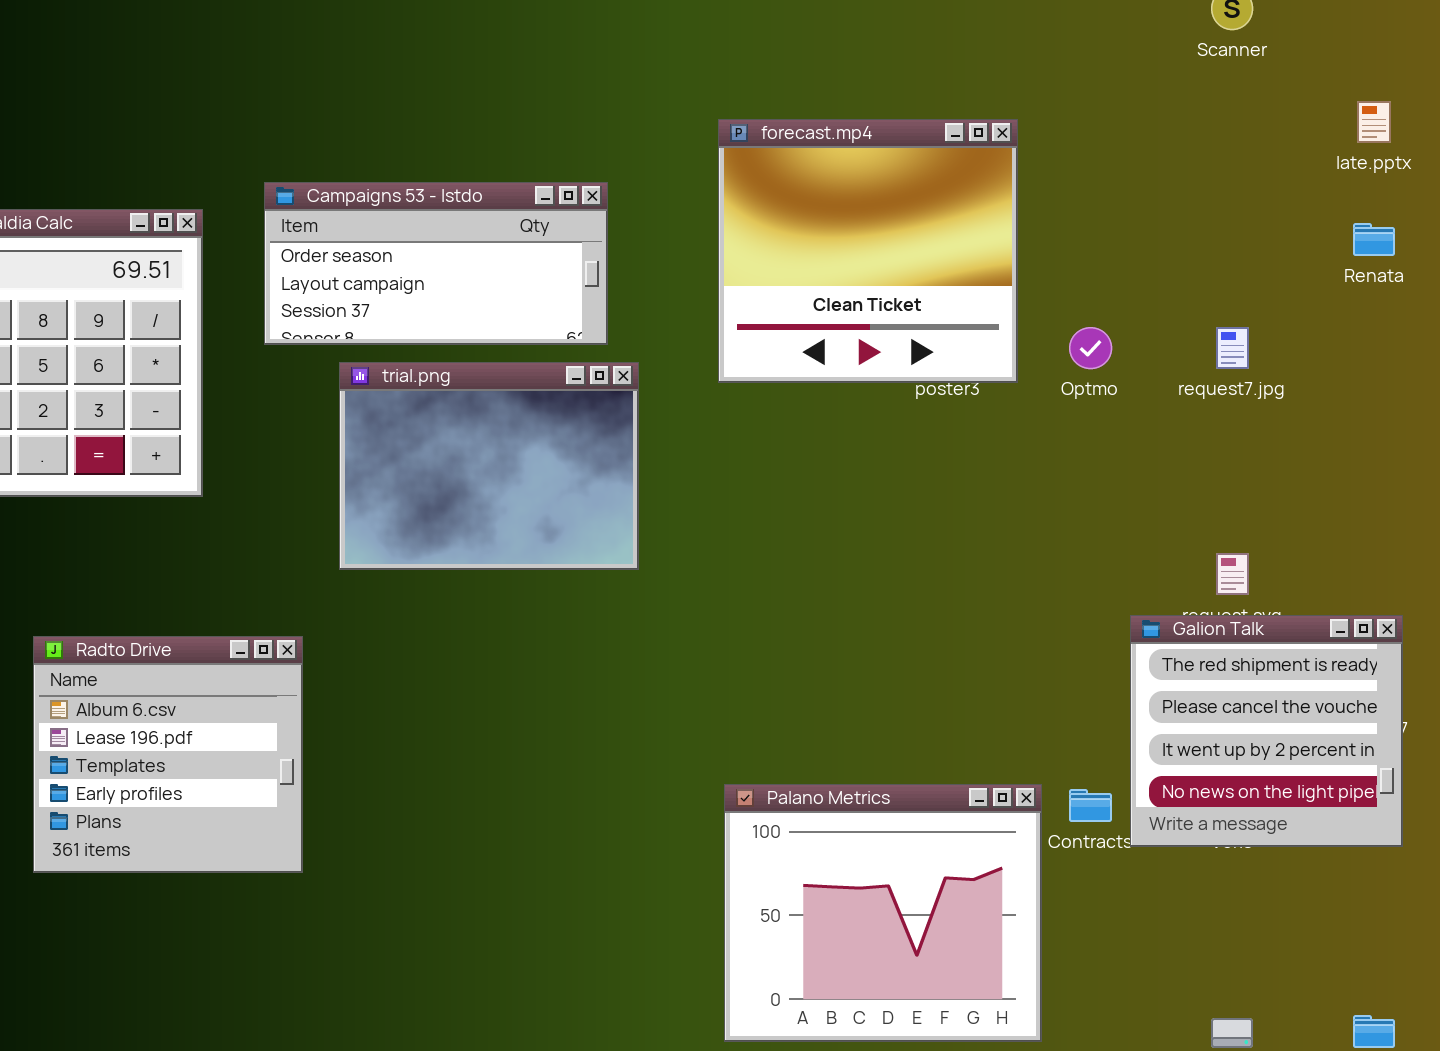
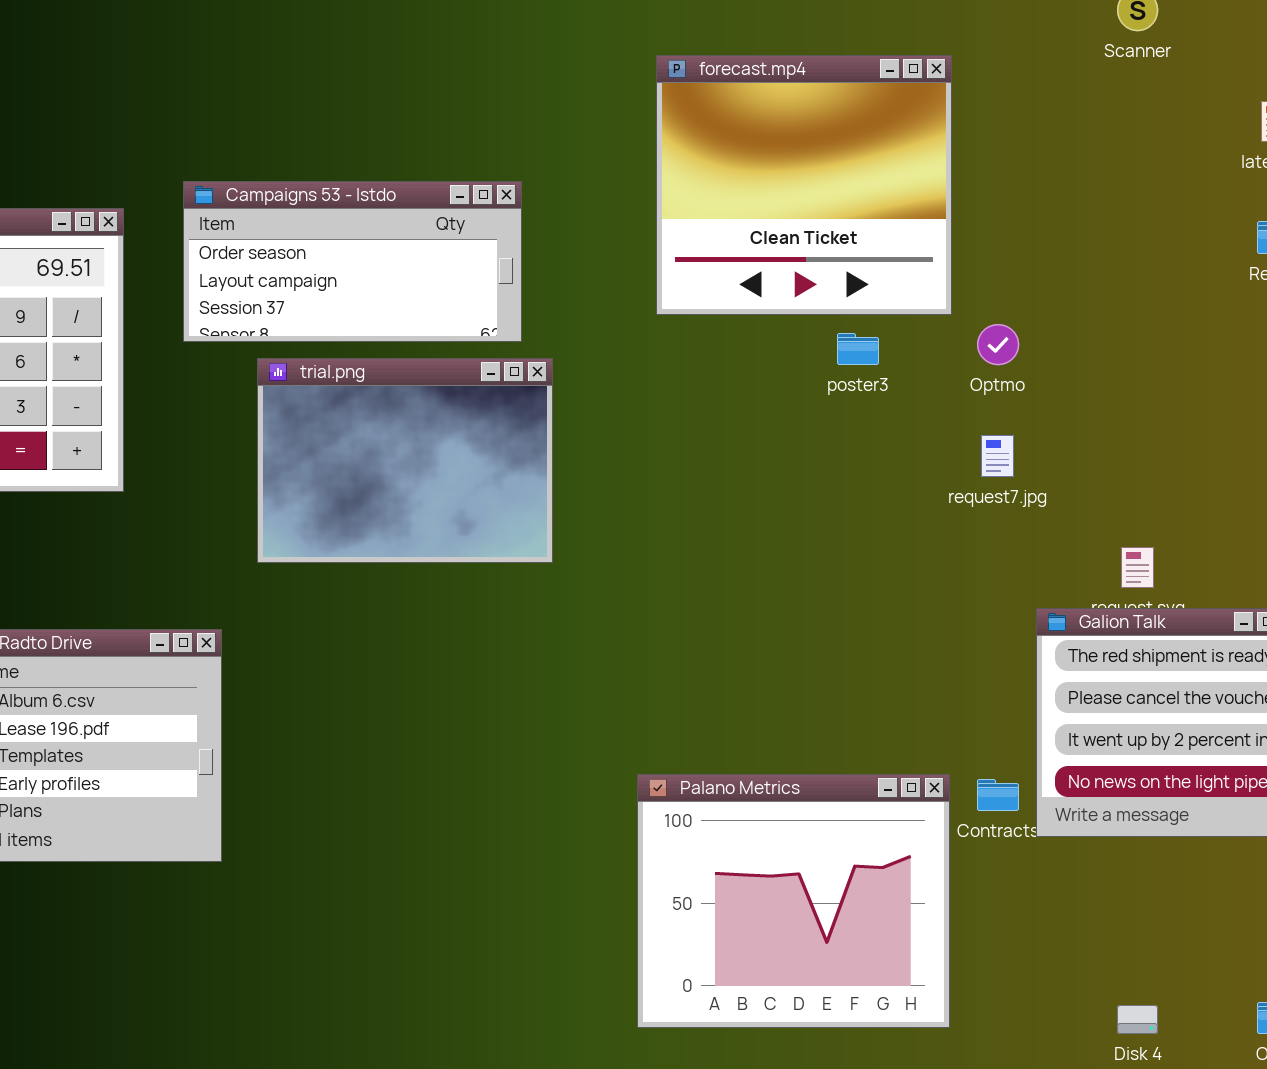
forecast.mp4: [718,119,1018,383] -> [656,55,952,315], moved
request7.jpg: [1216,327,1249,369] -> [981,435,1014,477], moved

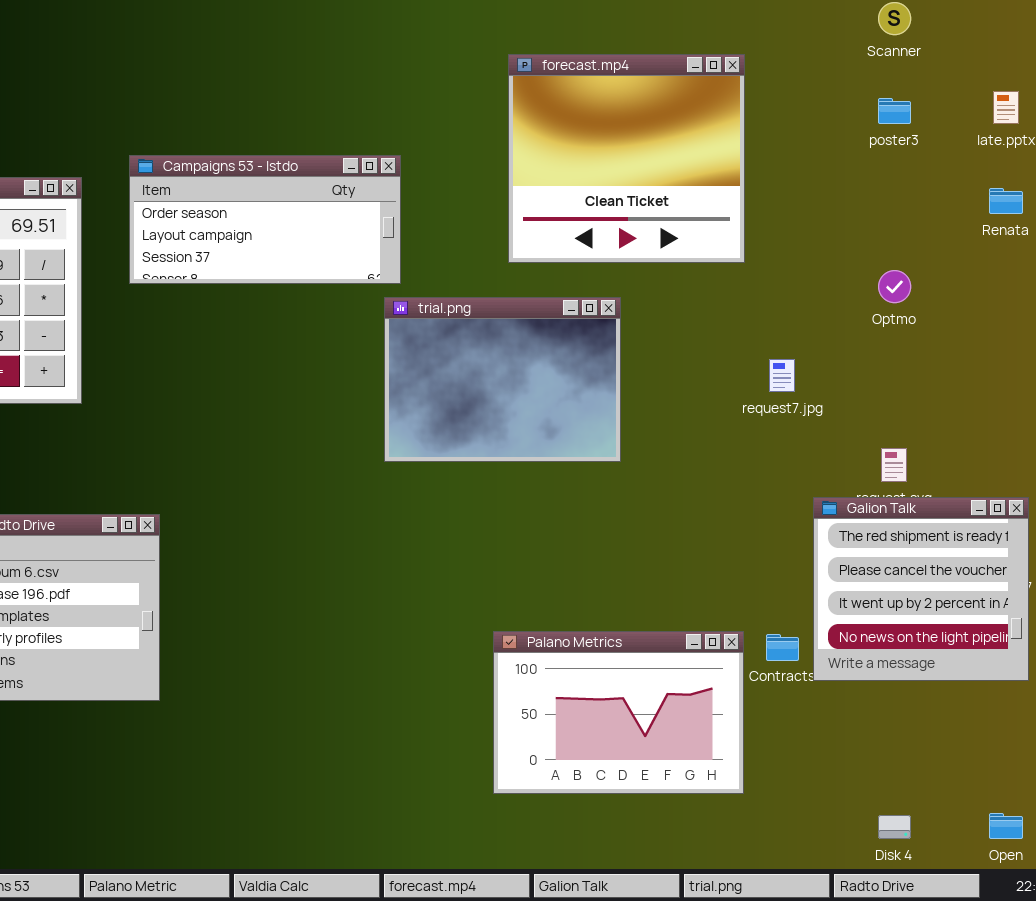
Optmo: [977,324,1019,365] -> [878,270,911,303], moved
poster3: [837,333,879,365] -> [878,98,911,124], moved
trial.png: [257,358,553,563] -> [384,297,621,462], moved
Palano Metrics: [637,774,950,1028] -> [493,631,744,794], resized

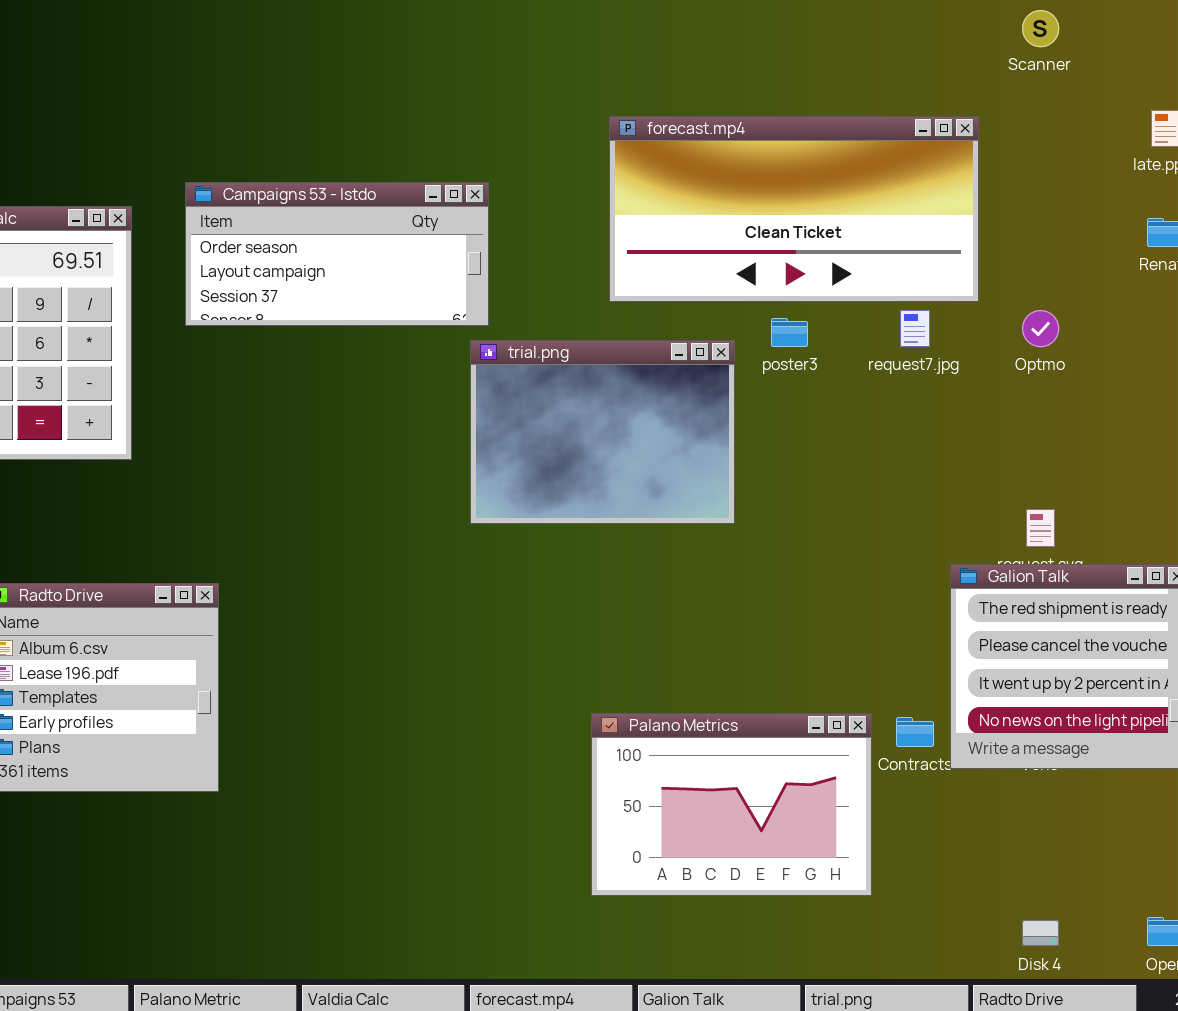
forecast.mp4: [508,54,745,263] -> [609,116,979,302], resized
poster3: [878,98,911,124] -> [771,318,808,347], moved
request7.jpg: [769,359,795,392] -> [900,310,930,347], moved

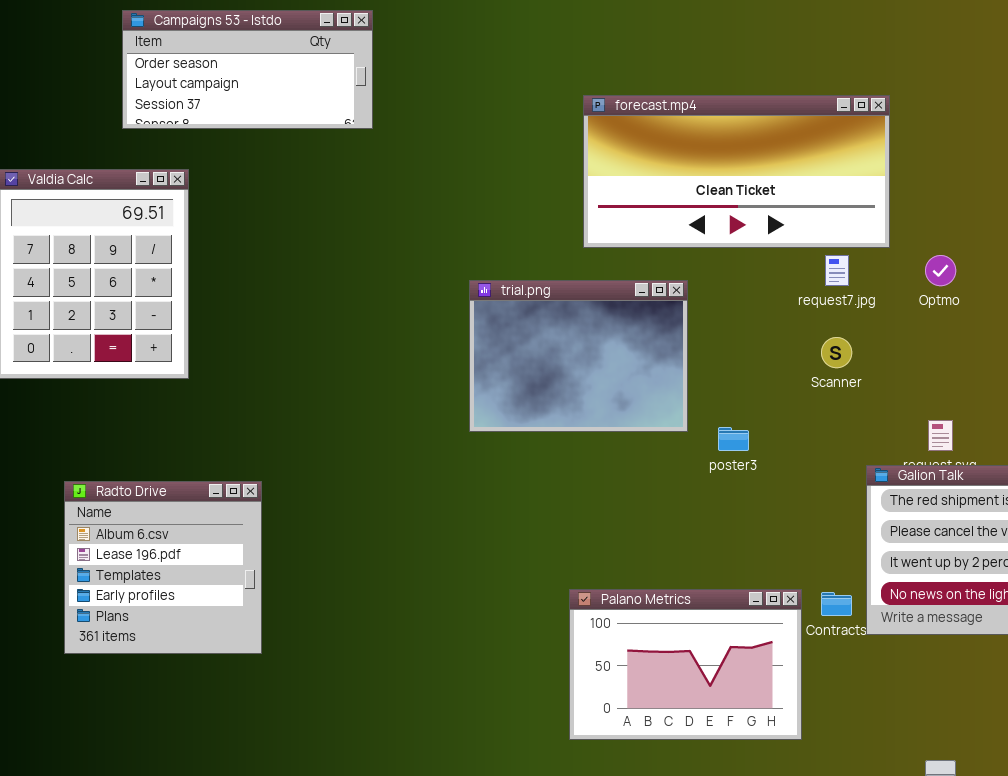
Scanner: [1022,10,1059,47] -> [821,337,852,368], moved
Campaigns 53 - Istdo: [185,182,489,326] -> [122,10,373,129], moved
poster3: [771,318,808,347] -> [718,427,749,451], moved

